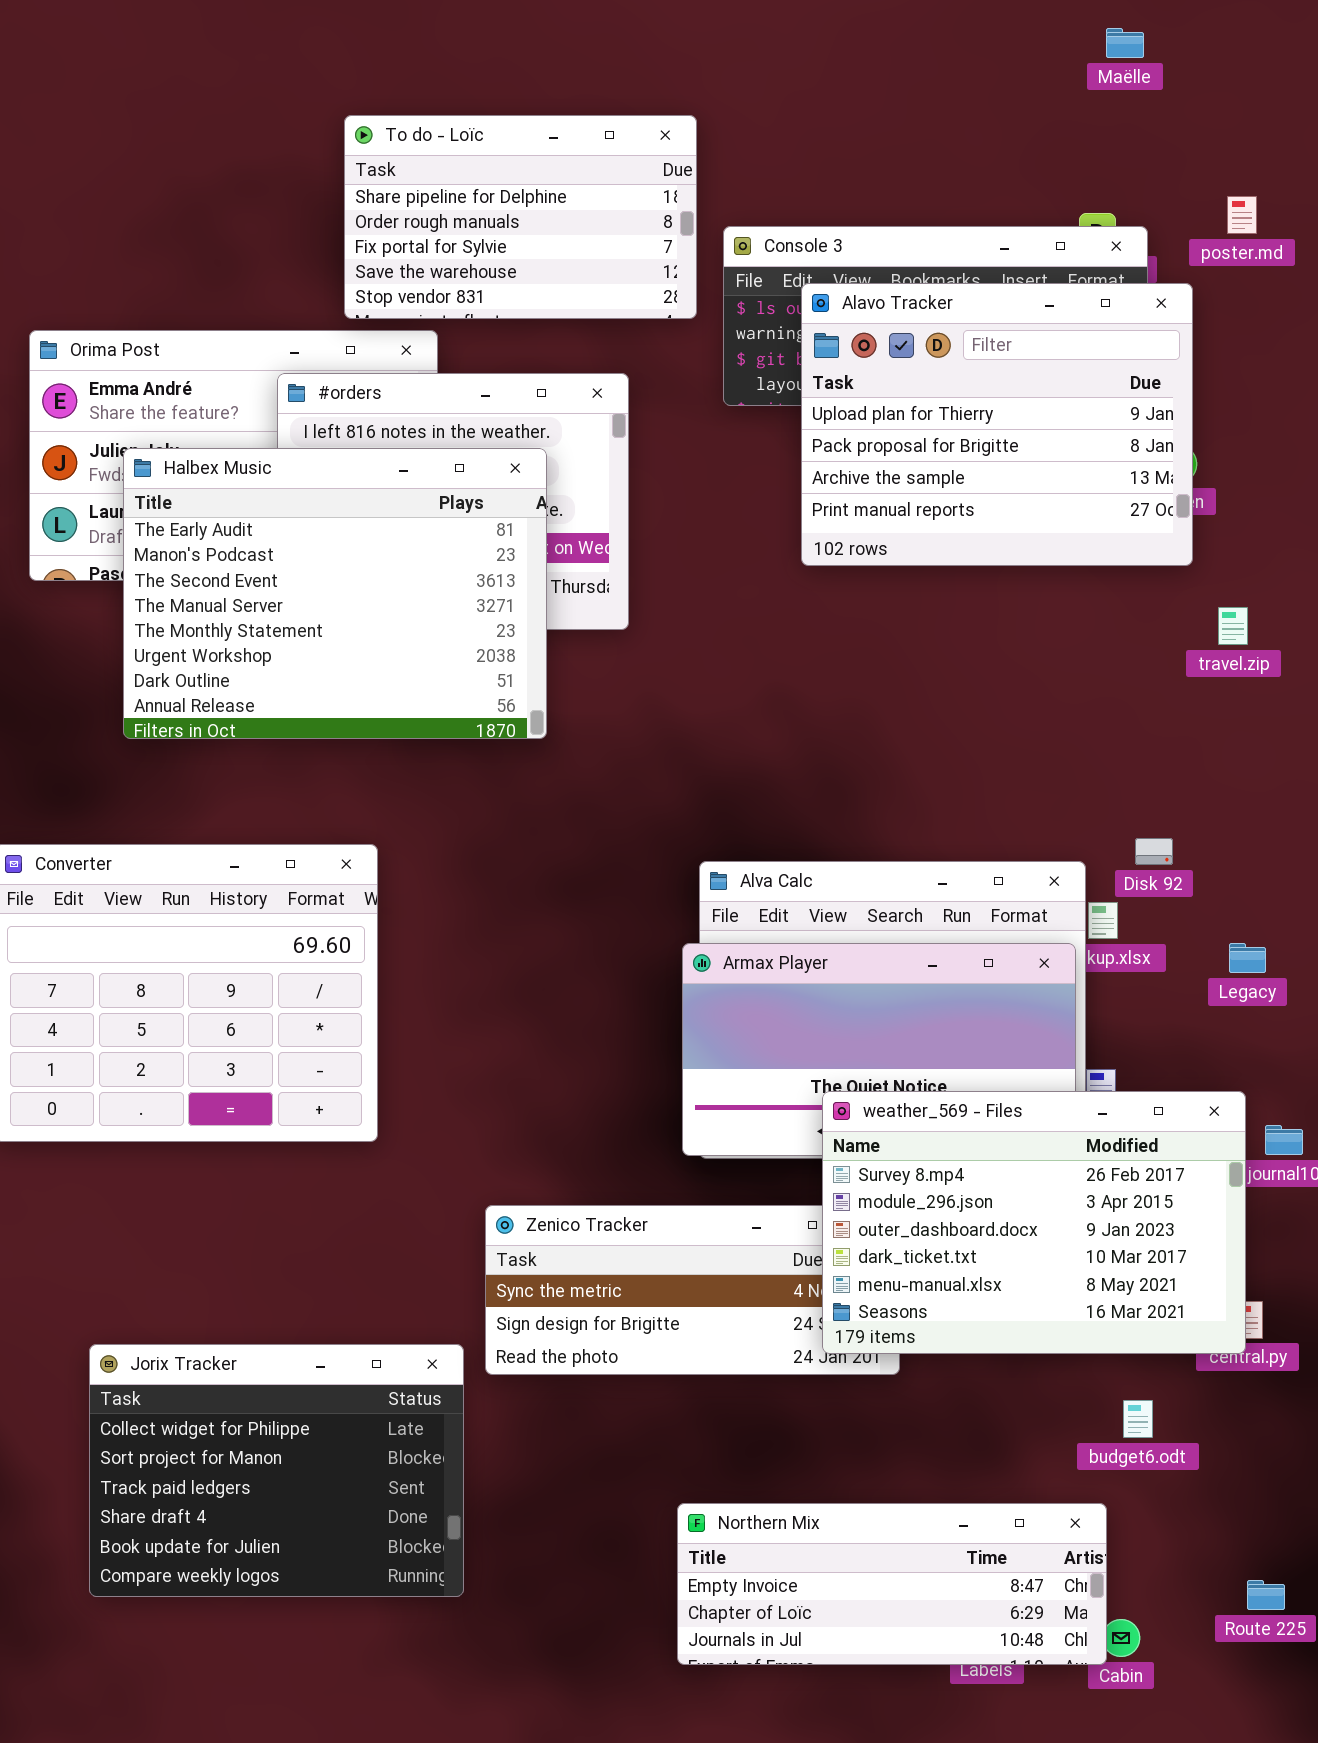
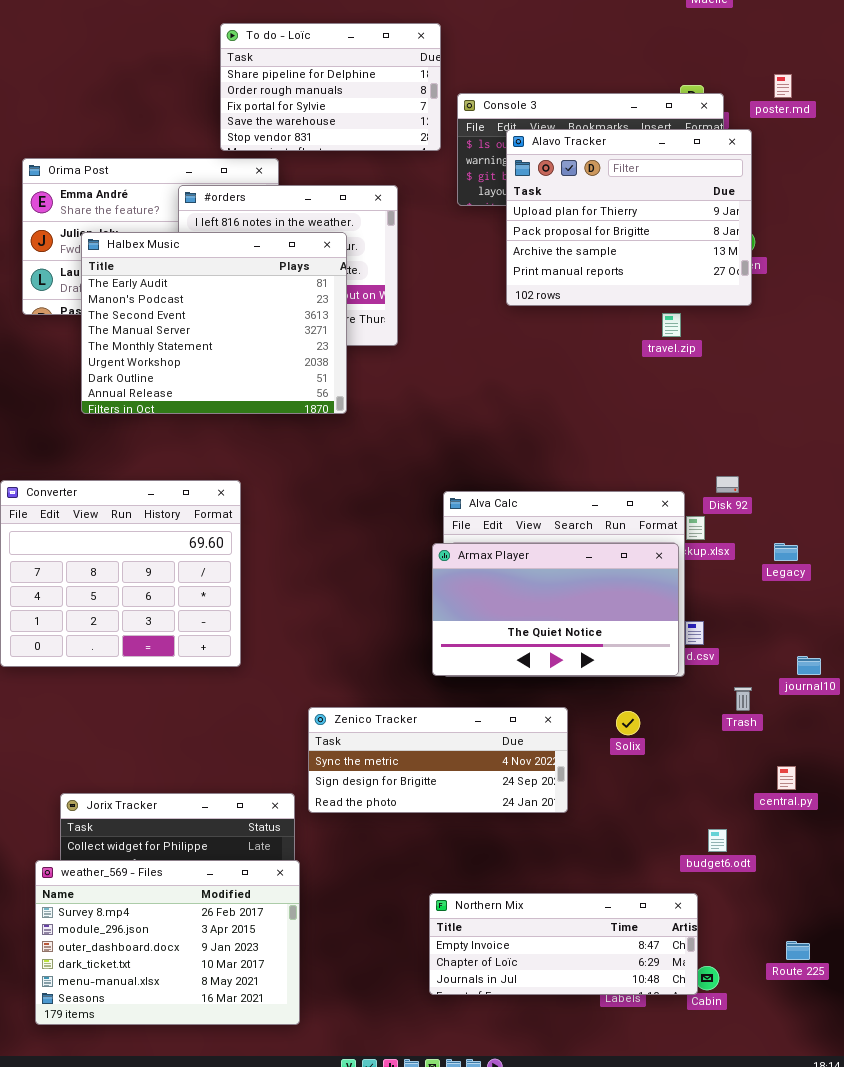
travel.zip: [1218,607,1248,645] -> [662,313,681,337], moved
weather_569 - Files: [822,1091,1246,1354] -> [35,860,300,1025], moved

